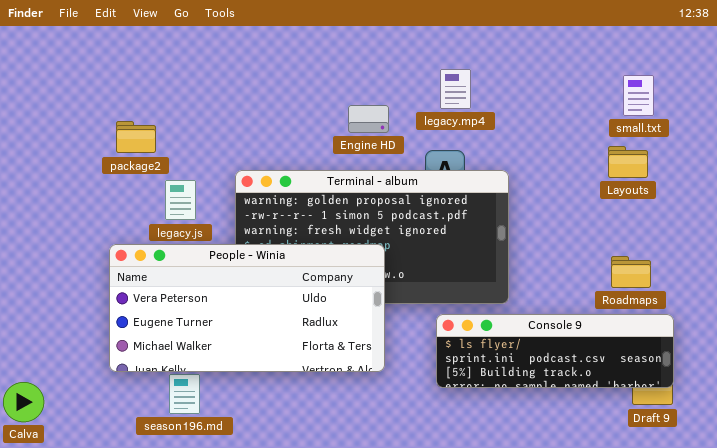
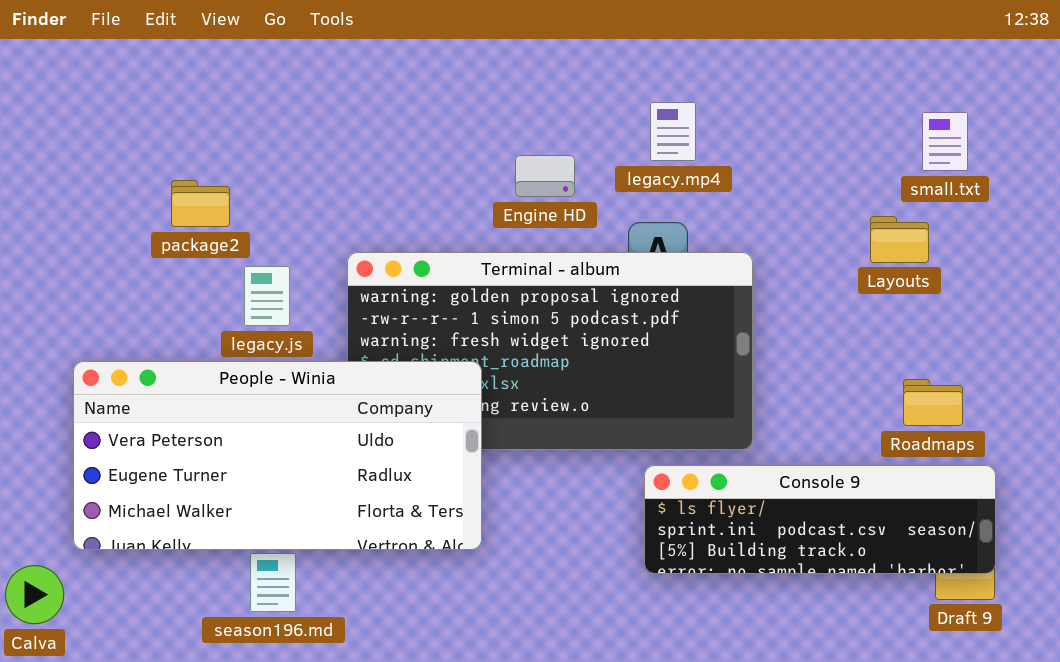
Layouts: [608,146,648,178] -> [870,216,929,263], moved
People - Winia: [109,244,385,372] -> [73,361,482,550], moved

